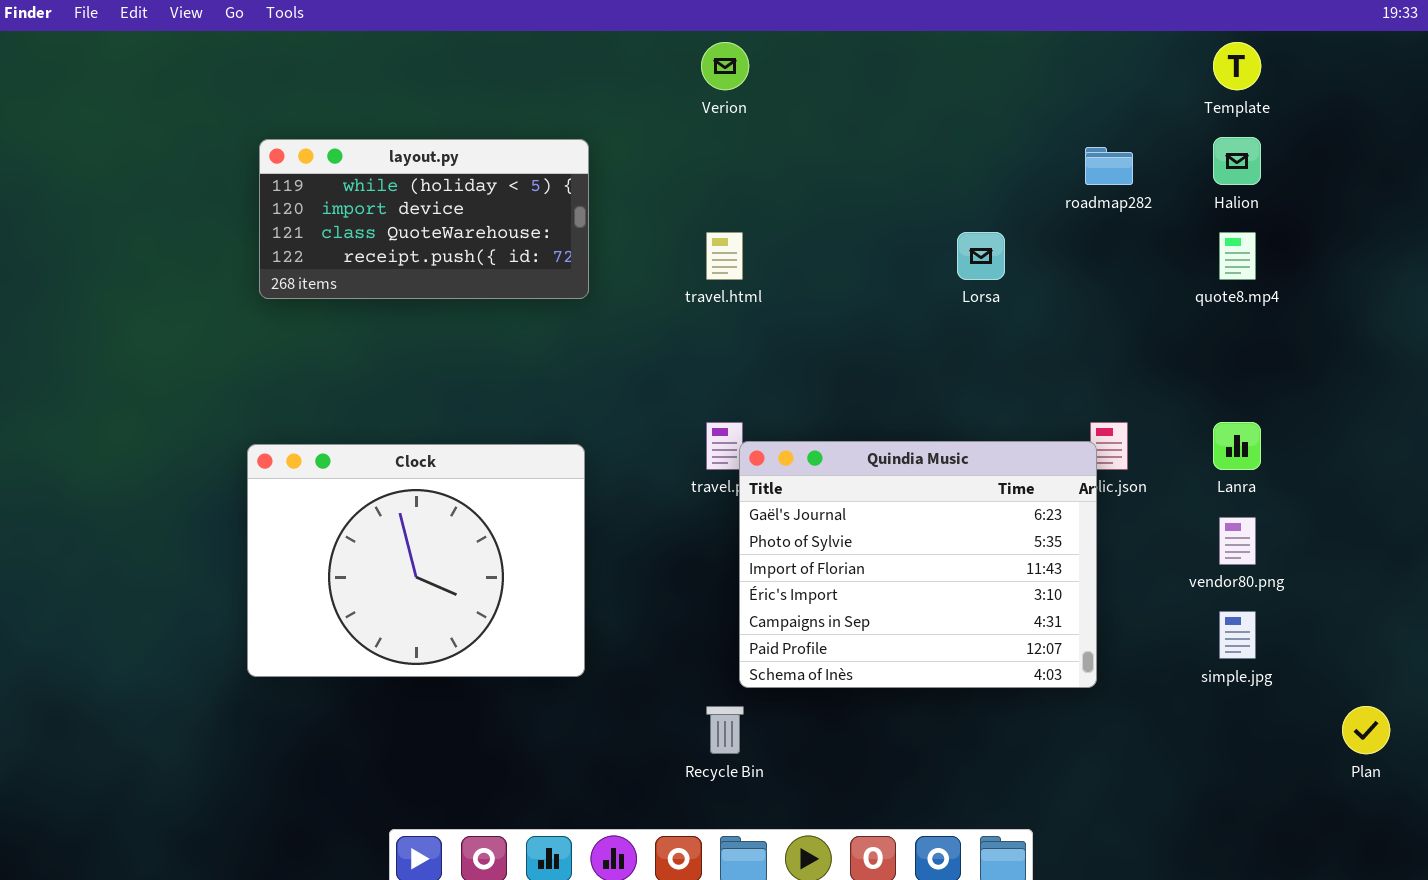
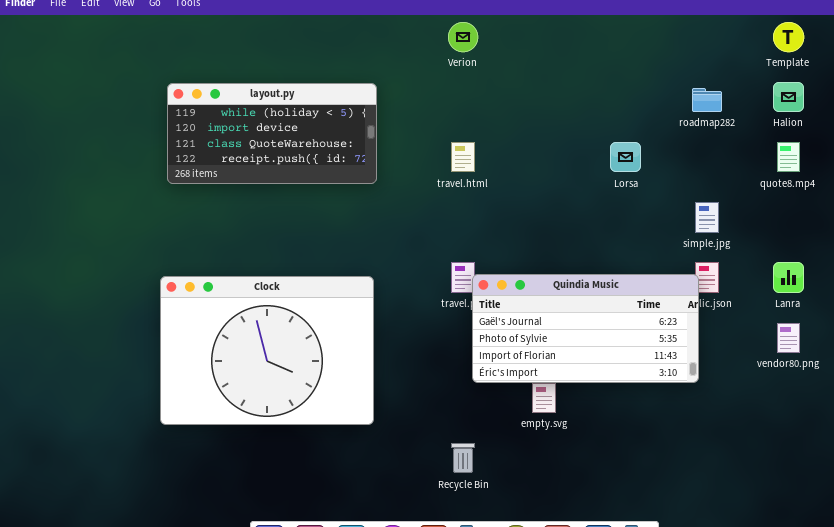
Quindia Music: [739,441,1097,688] -> [472,274,699,383], resized
simple.jpg: [1219,611,1256,659] -> [695,202,719,233], moved

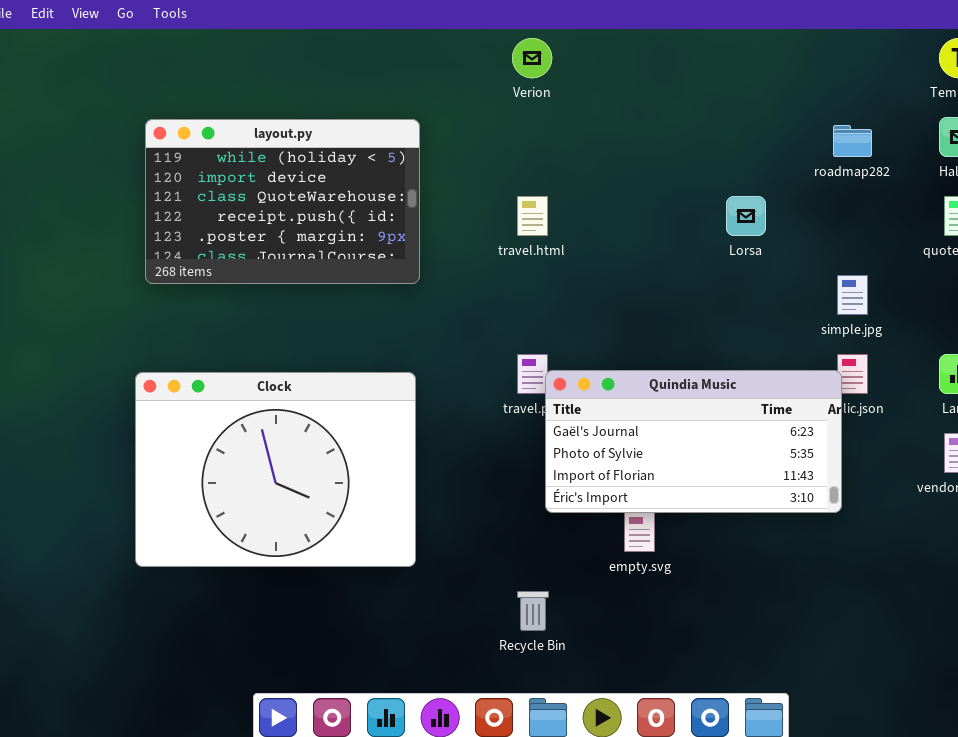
layout.py: [167,83,377,184] -> [145,119,420,284], resized

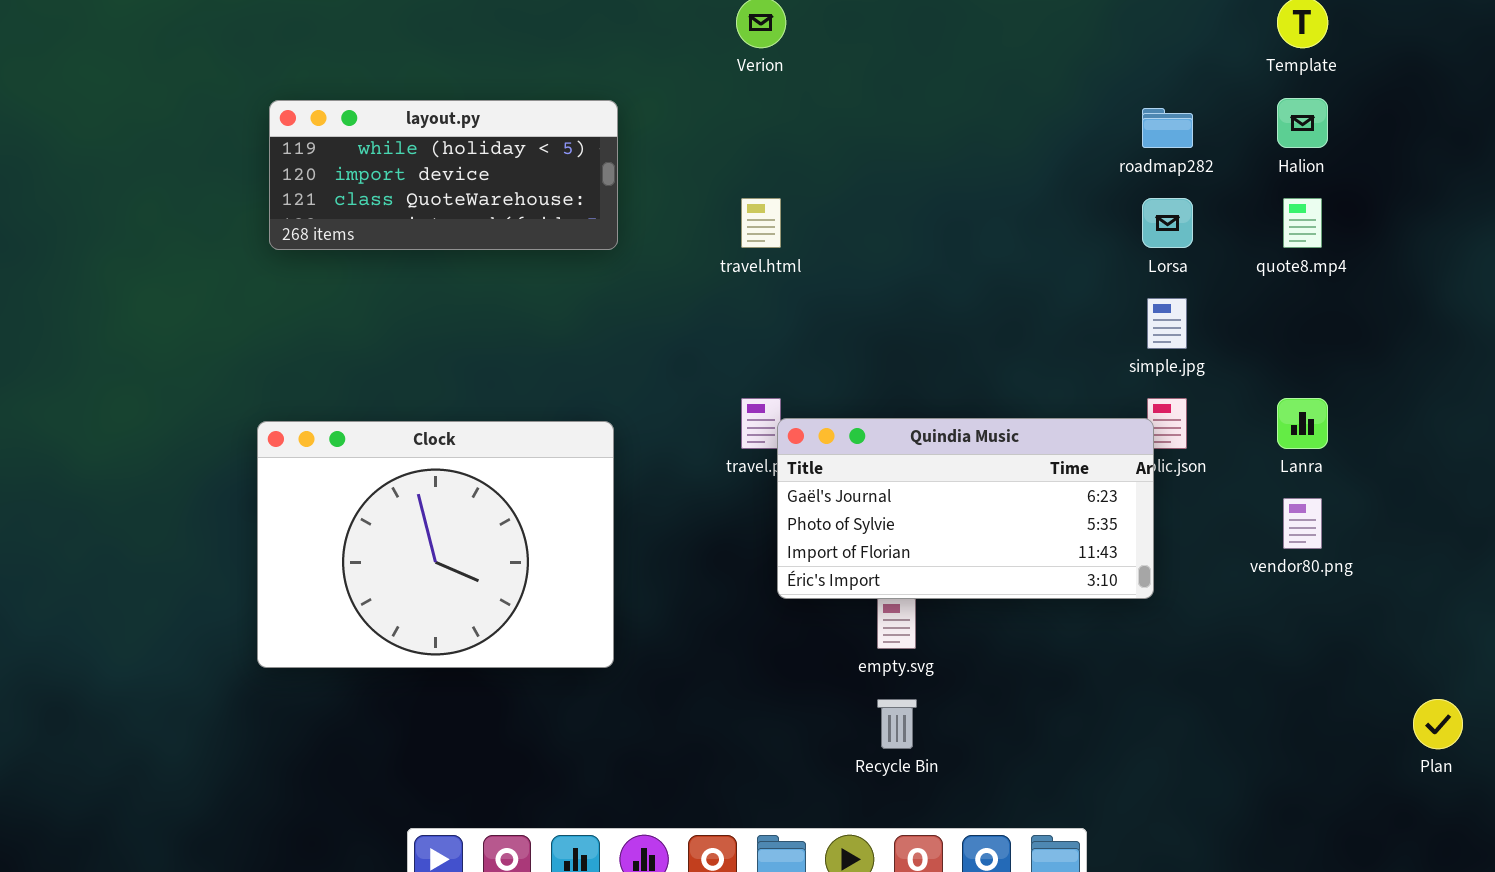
layout.py: [145,119,420,284] -> [269,100,618,250], resized
Lorsa: [726,196,766,236] -> [1142,198,1193,248], moved
Recycle Bin: [517,591,549,631] -> [877,699,917,749], moved

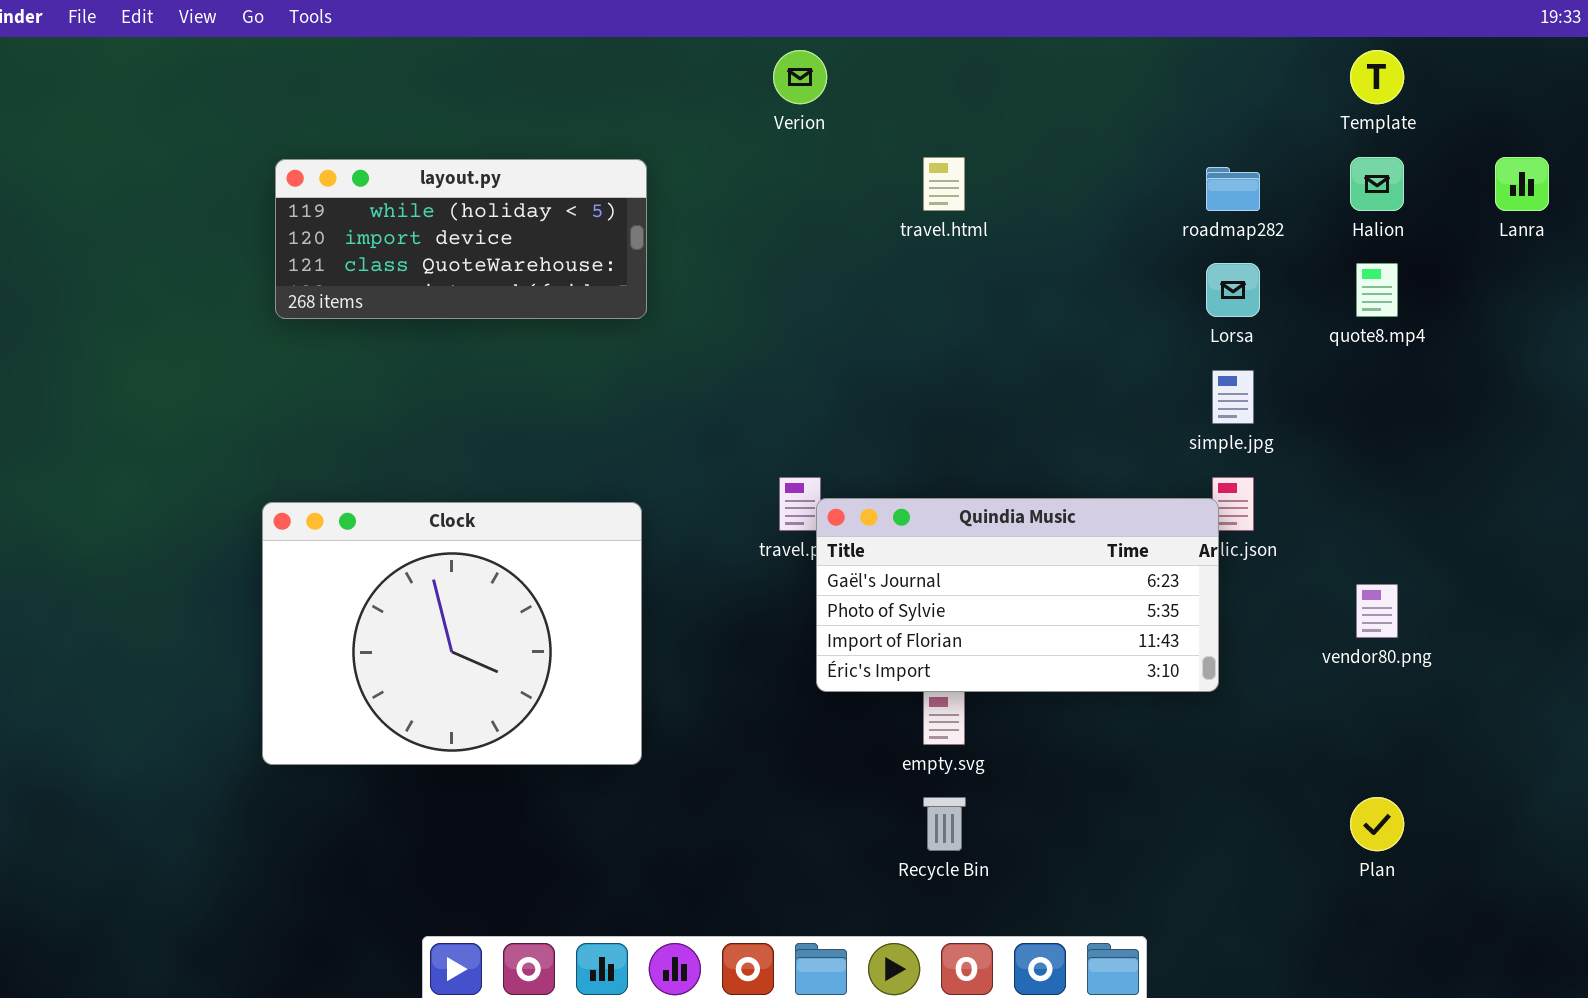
travel.html: [741,198,781,248] -> [923,157,965,211], moved
Lanra: [1277,398,1328,449] -> [1495,157,1549,211], moved
Plan: [1413,699,1463,749] -> [1350,797,1404,851], moved

